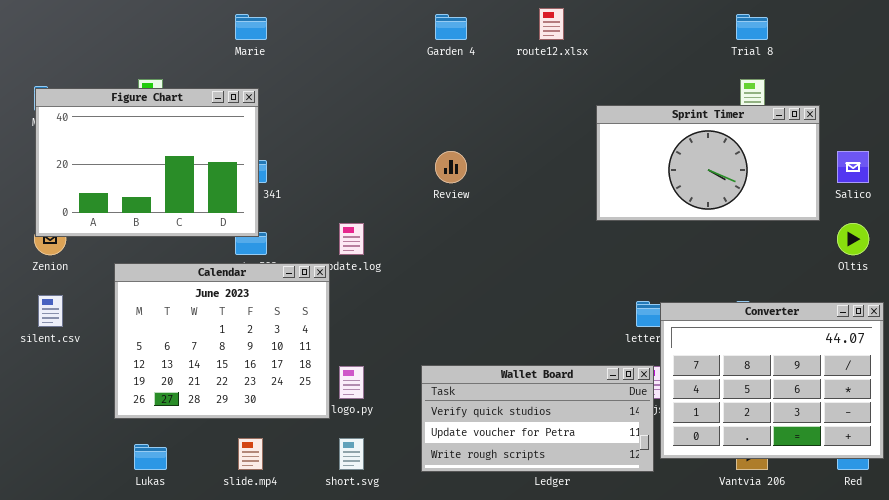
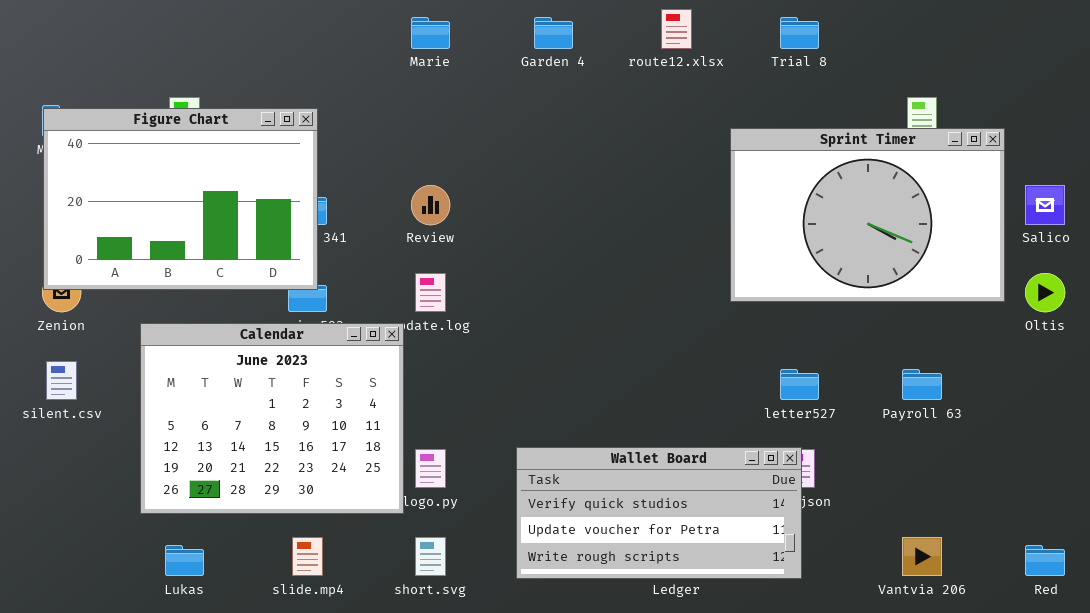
Marie: [235,14,267,40] -> [411,17,450,49], moved
Trial 8: [736,14,768,40] -> [780,17,819,49], moved
Sprint Timer: [596,105,820,221] -> [730,128,1005,302], resized
Review: [435,151,467,183] -> [411,185,450,225], moved
Converter: [660,302,884,459] -> none, closed

